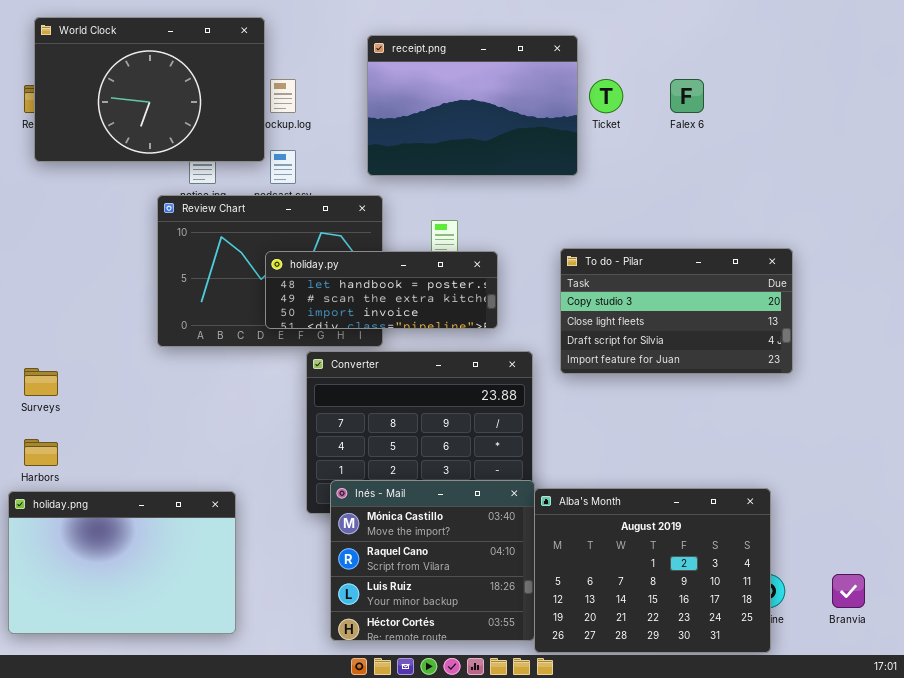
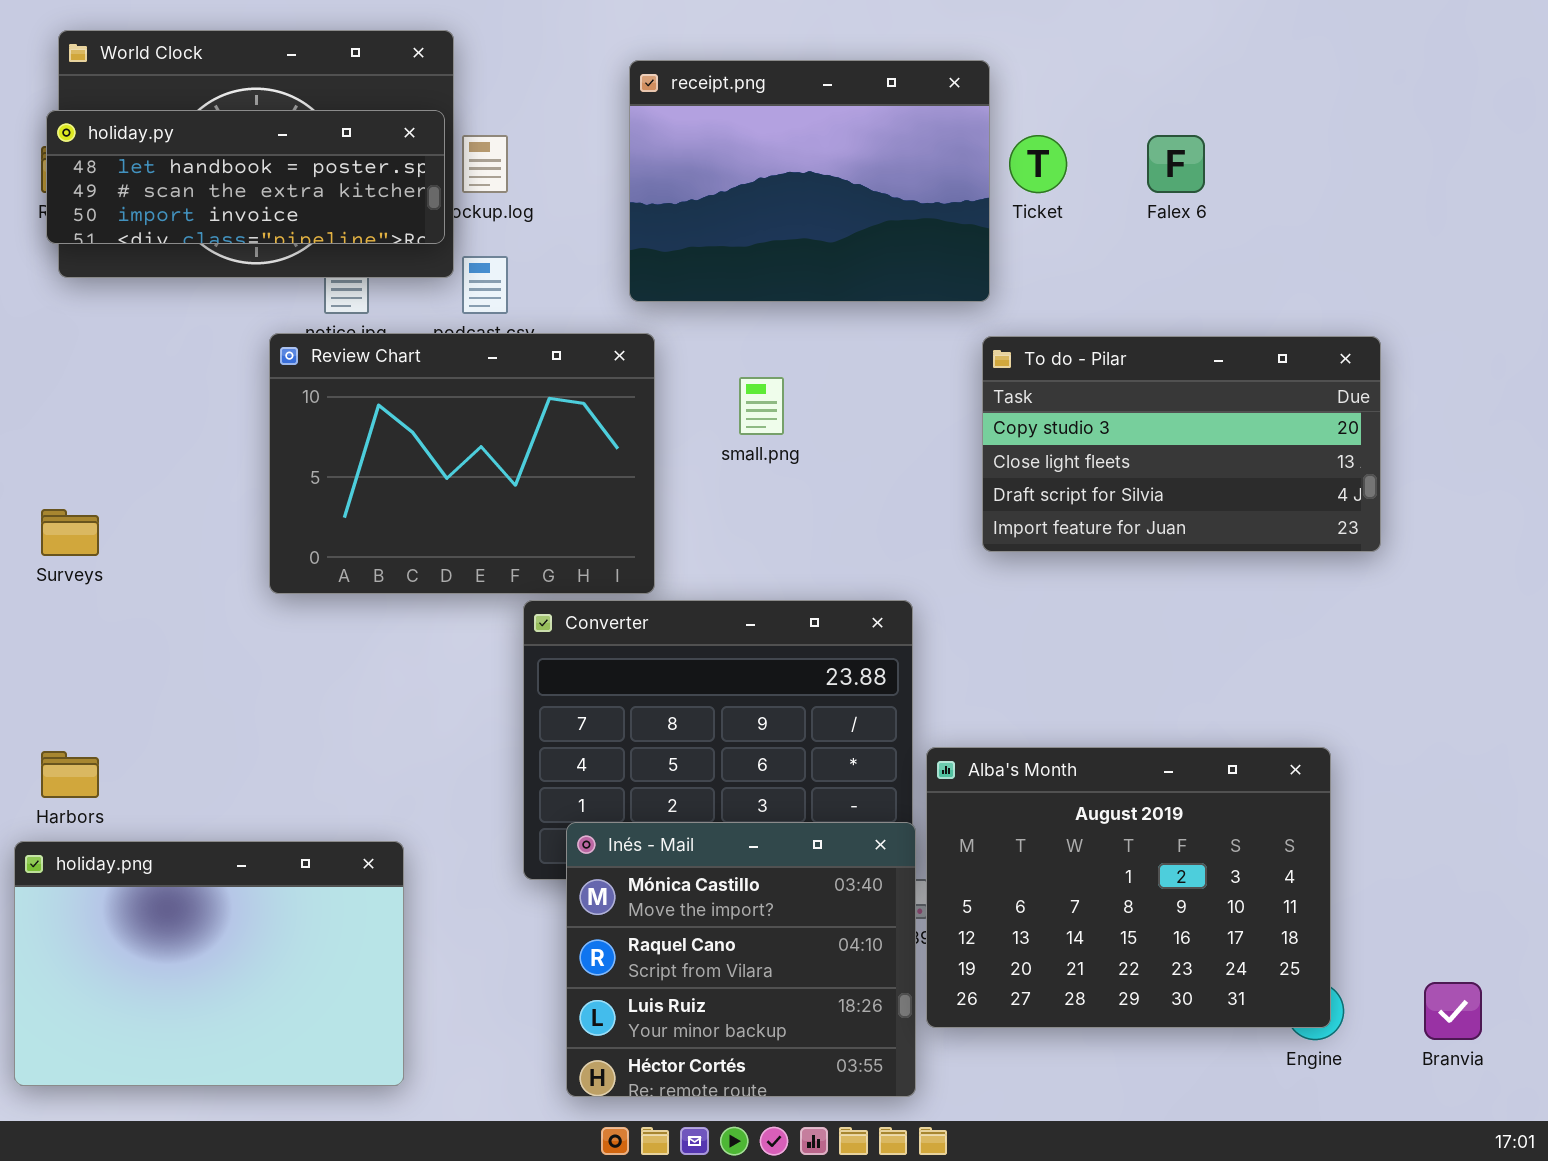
To do - Pilar: [560,248,793,374] -> [982,336,1381,552], moved
holiday.py: [265,251,498,329] -> [46,110,445,244], moved
Surveys: [24,368,58,396] -> [41,509,99,556], moved
Alba's Month: [534,488,771,653] -> [926,747,1331,1028], moved

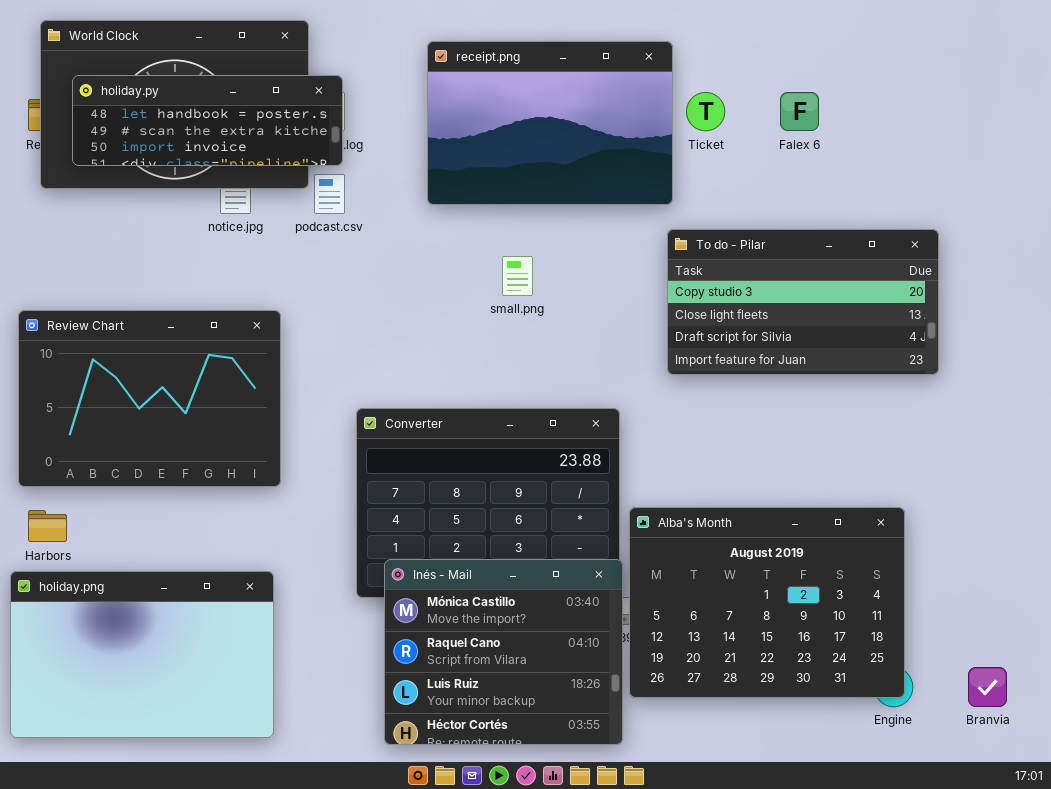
holiday.py: [46,110,445,244] -> [72,75,343,166], moved
Review Chart: [269,333,655,594] -> [18,310,281,487], moved

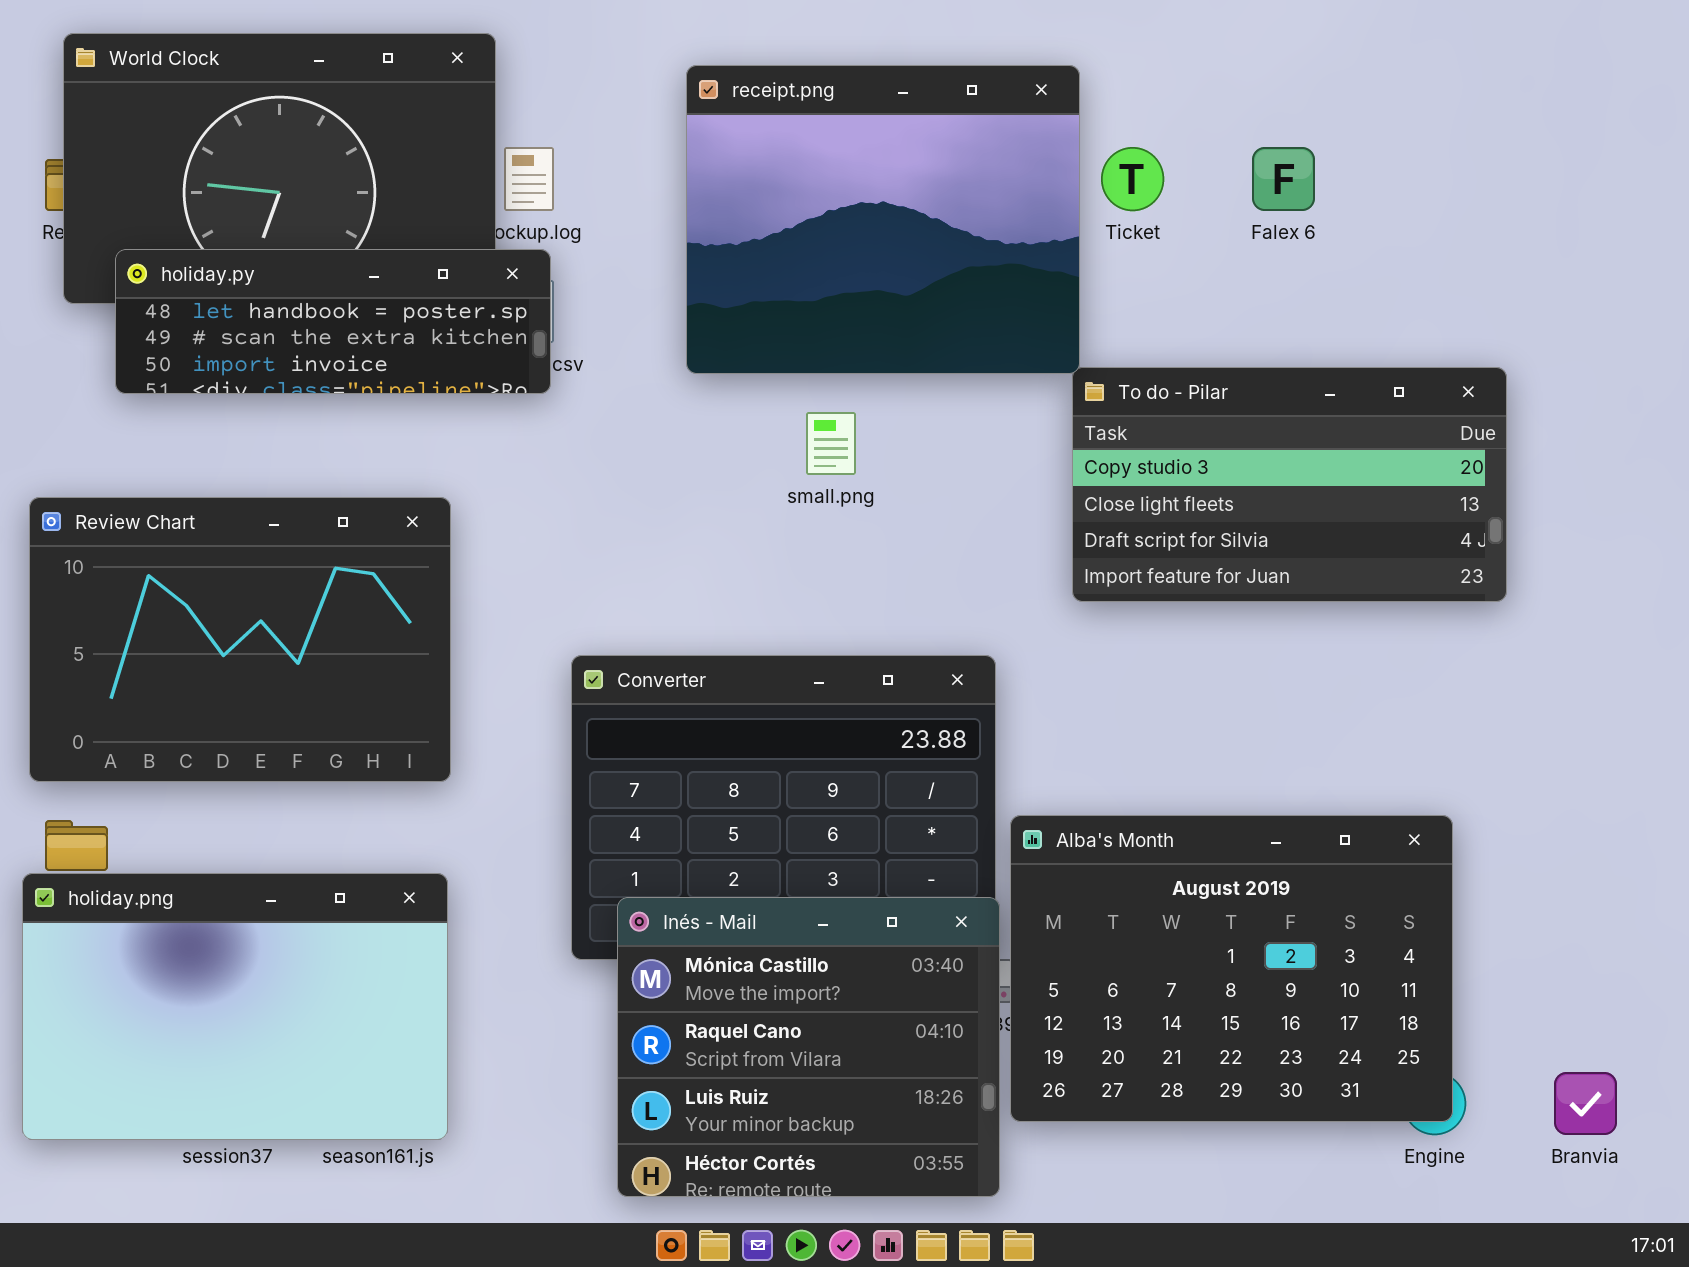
receipt.png: [427,41,673,205] -> [686,65,1080,374], resized
holiday.py: [72,75,343,166] -> [115,249,551,394], moved
holiday.png: [10,571,274,738] -> [22,873,448,1140], moved

